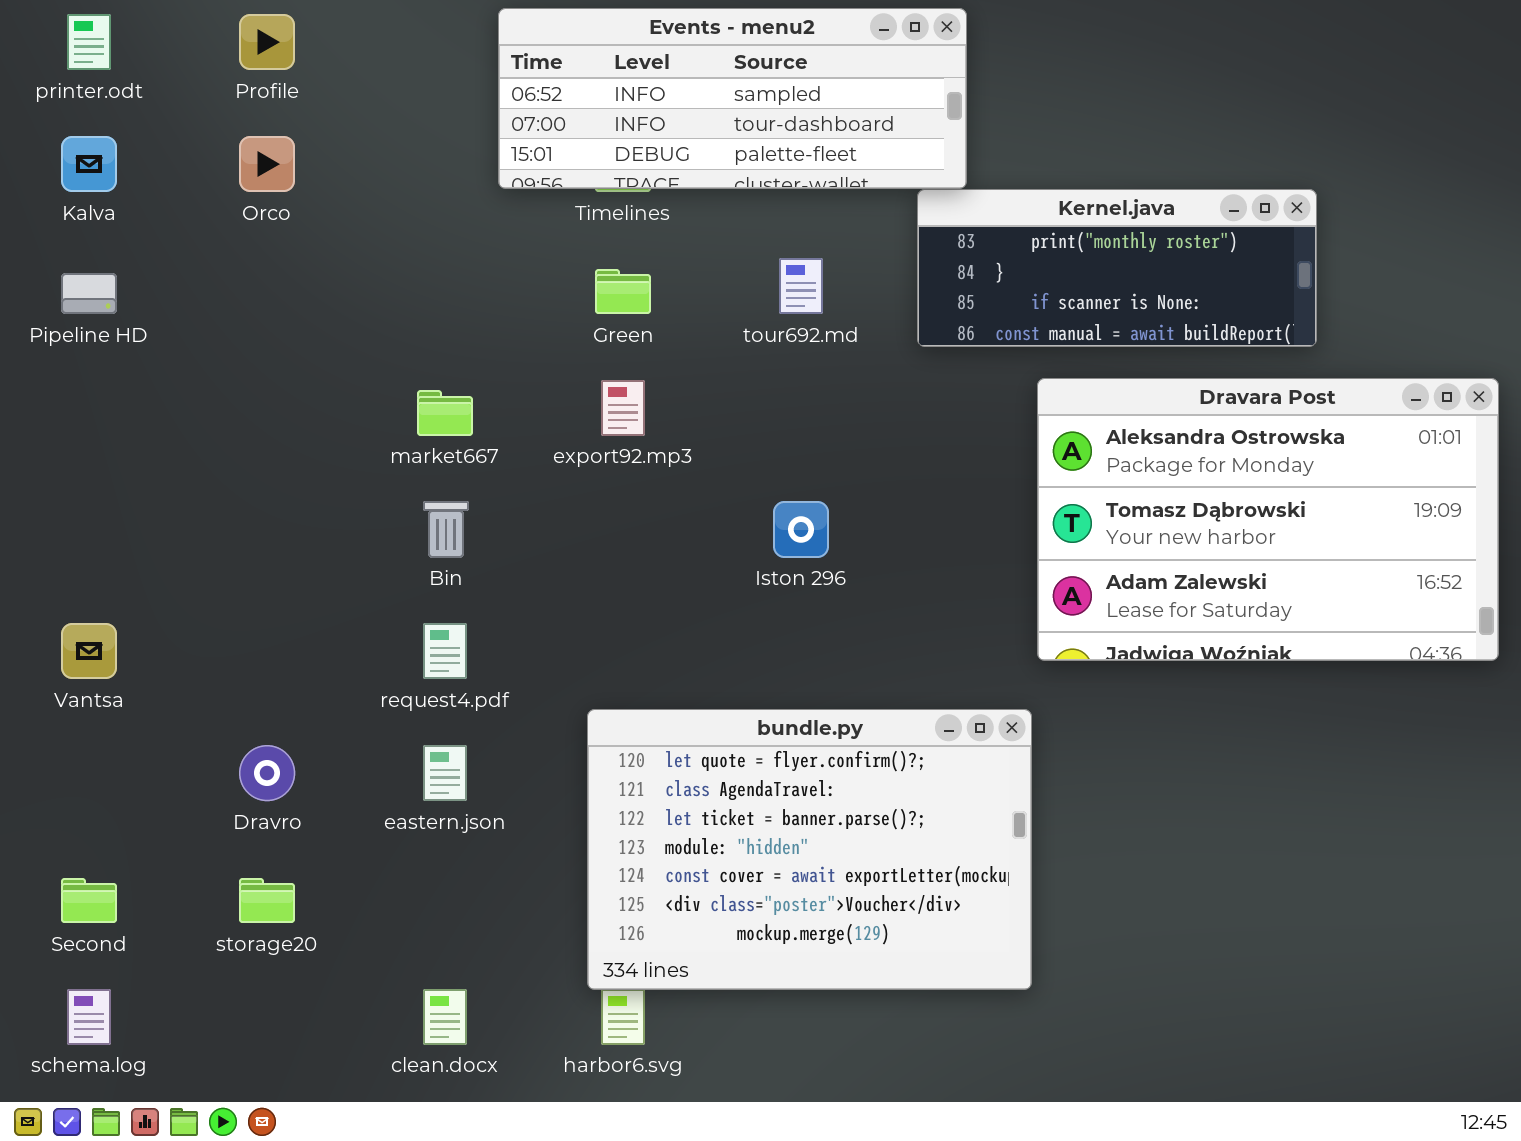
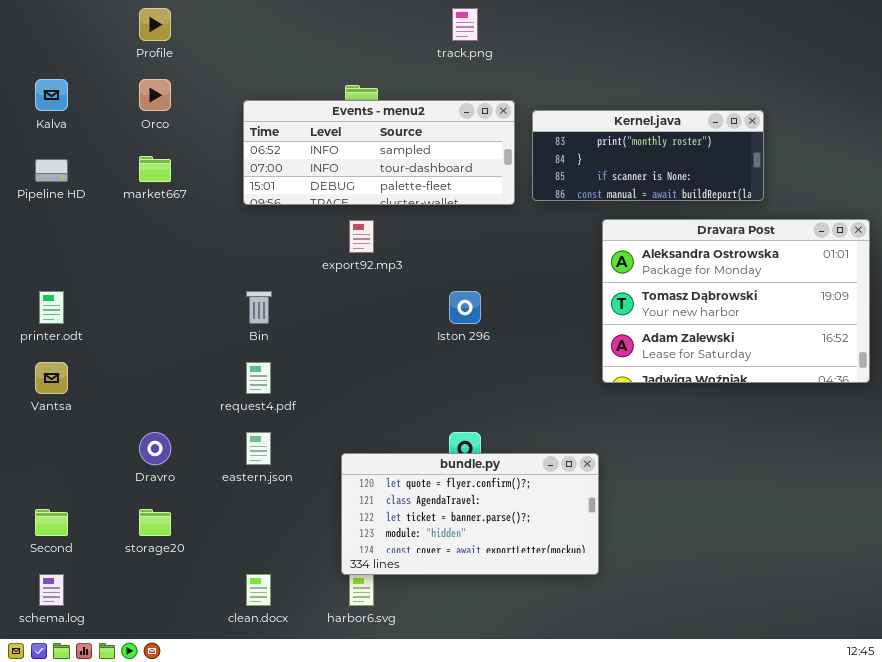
Events - menu2: [498,8,967,189] -> [243,100,515,205], moved
printer.odt: [67,14,111,70] -> [39,291,64,324], moved
market667: [417,390,473,436] -> [139,156,171,182], moved
bundle.py: [587,709,1032,990] -> [341,453,599,575], resized

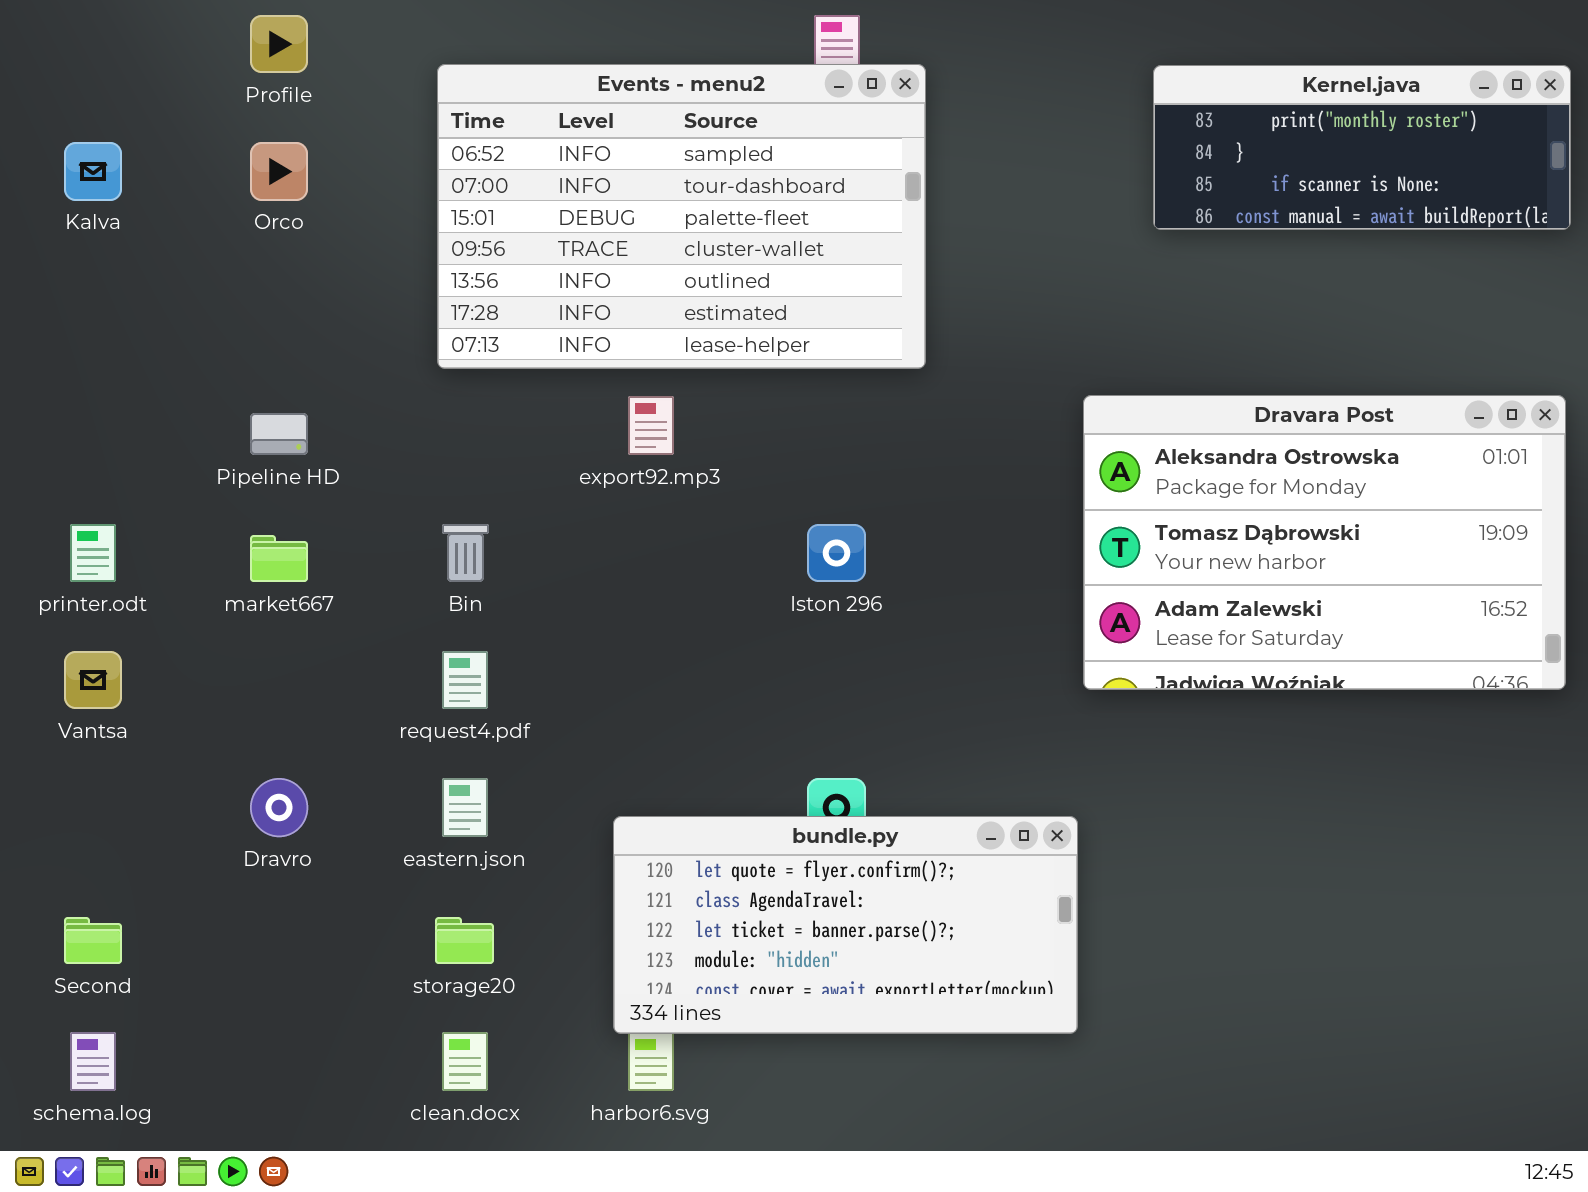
Events - menu2: [243,100,515,205] -> [437,64,926,369], resized
Kernel.java: [532,110,764,201] -> [1153,65,1571,230], moved
market667: [139,156,171,182] -> [250,535,308,582], moved
Pipeline HD: [35,159,68,182] -> [250,413,308,455], moved
storage20: [139,509,171,536] -> [435,917,494,964], moved

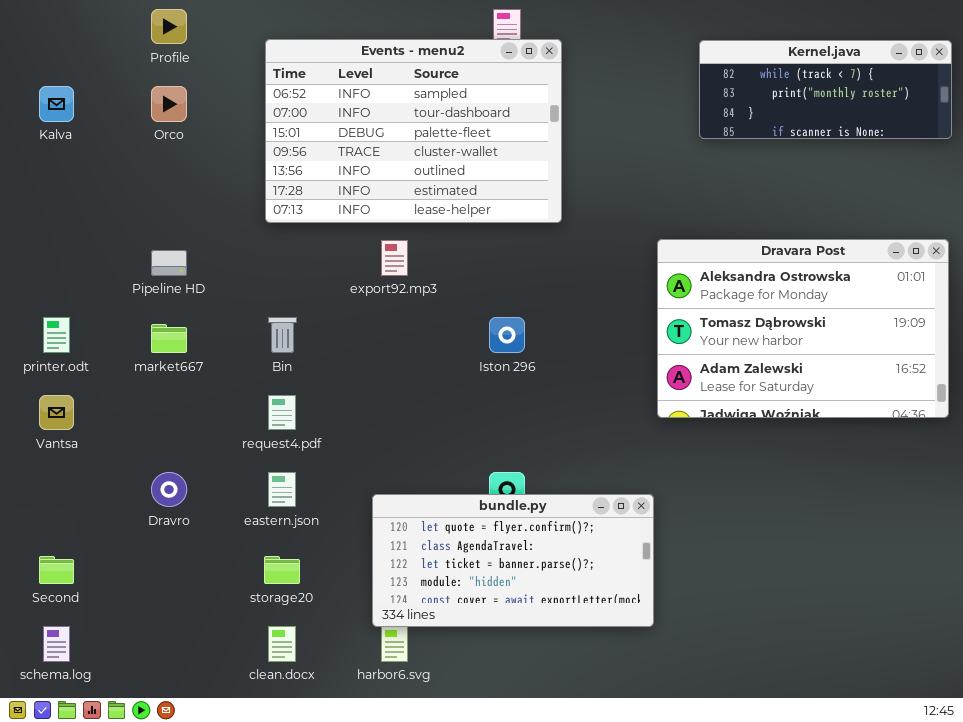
Kernel.java: [1153,65,1571,230] -> [699,40,952,139], scrolled up 1 row

